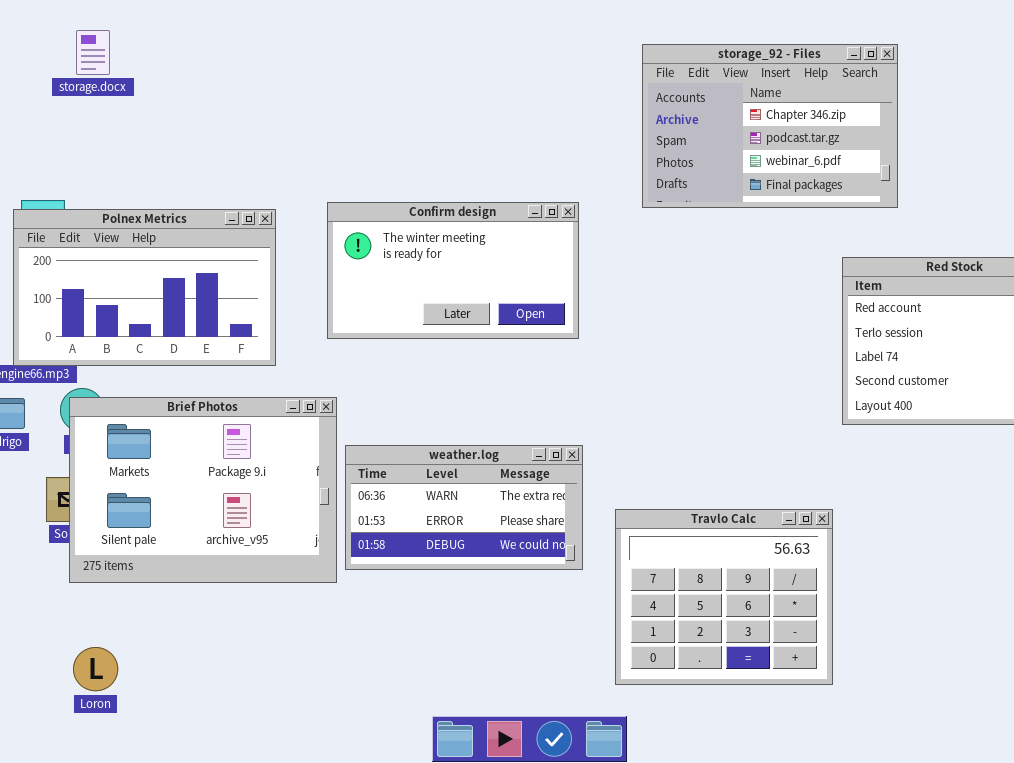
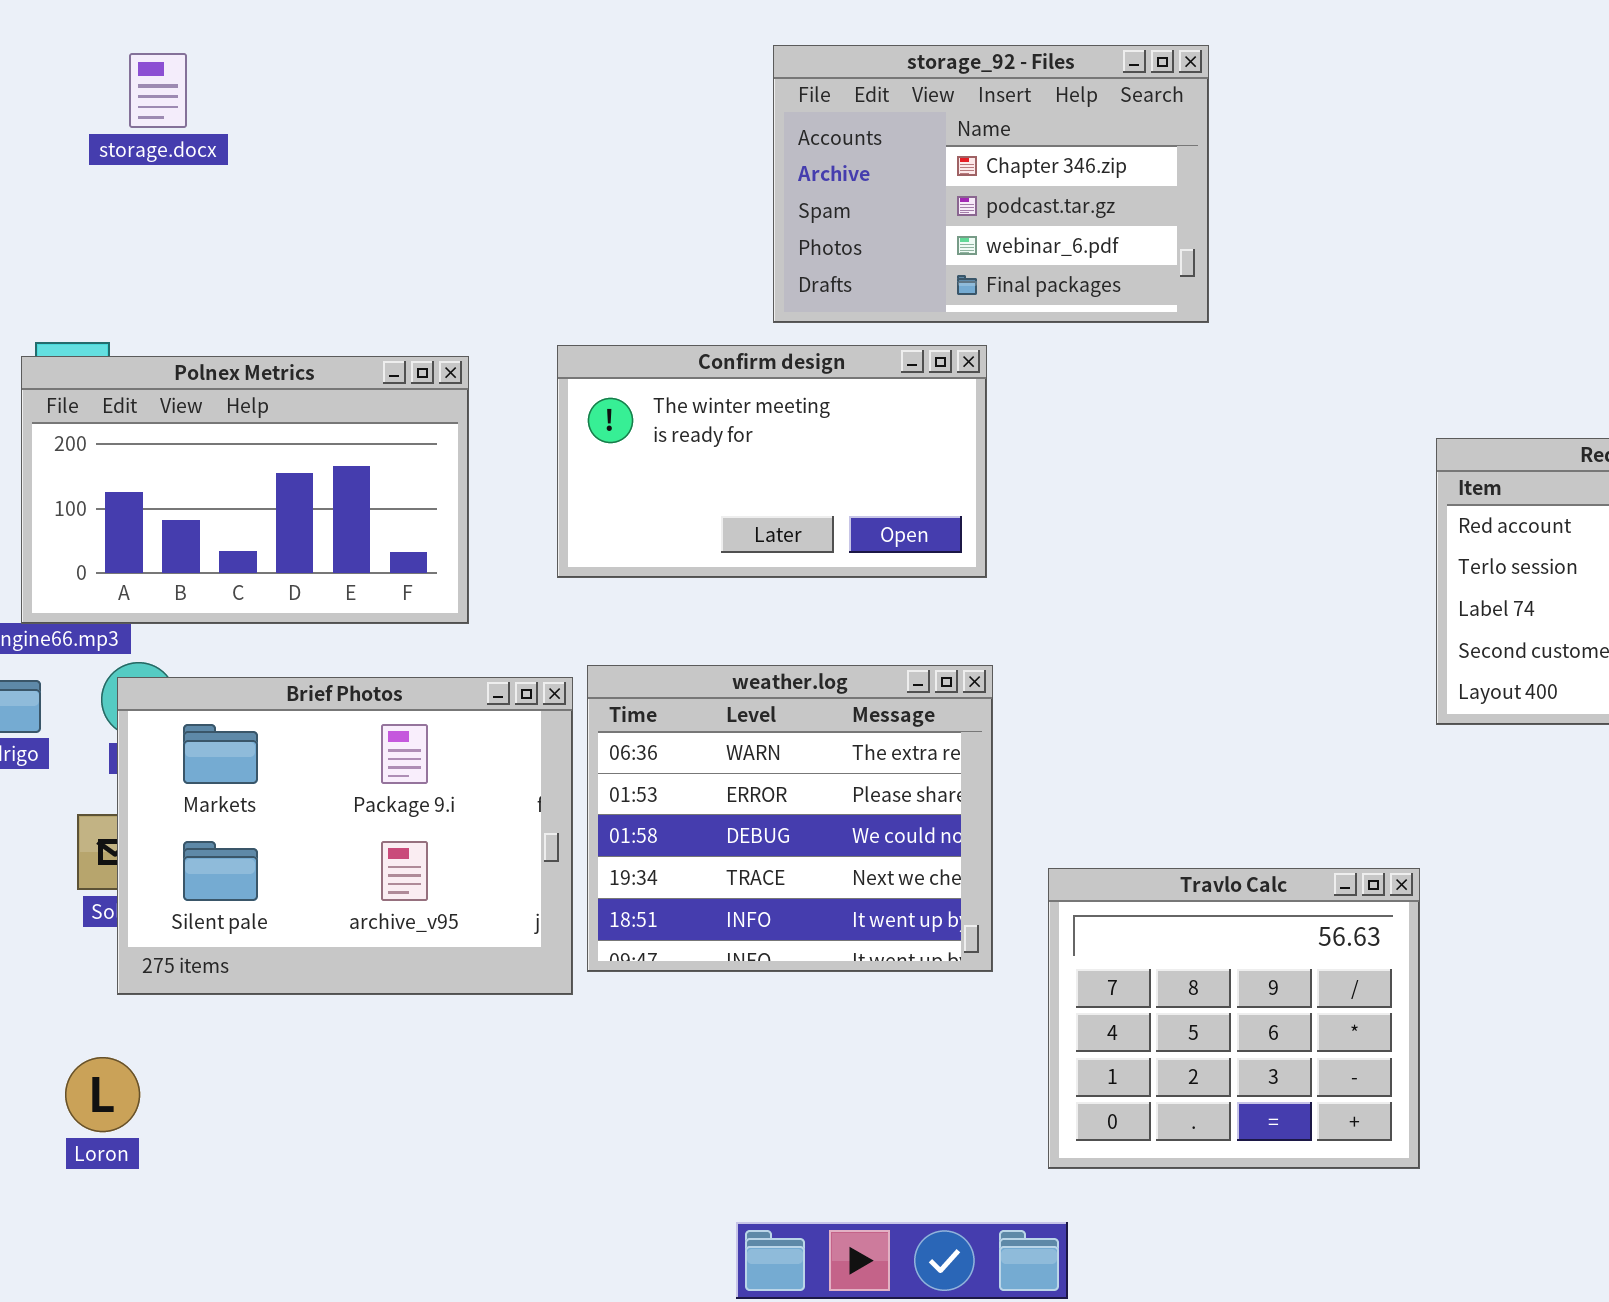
storage_92 - Files: [642,44,898,208] -> [773,45,1209,323], moved
weather.log: [345,445,583,570] -> [587,665,993,972], resized
Loron: [73,647,118,691] -> [65,1057,140,1132], moved

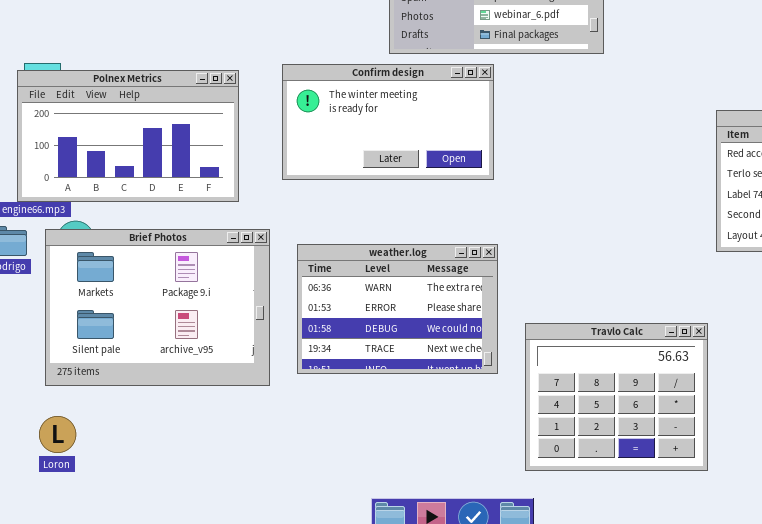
weather.log: [587,665,993,972] -> [297,244,498,374], resized
Brief Photos: [117,677,573,995] -> [45,229,270,386], moved

